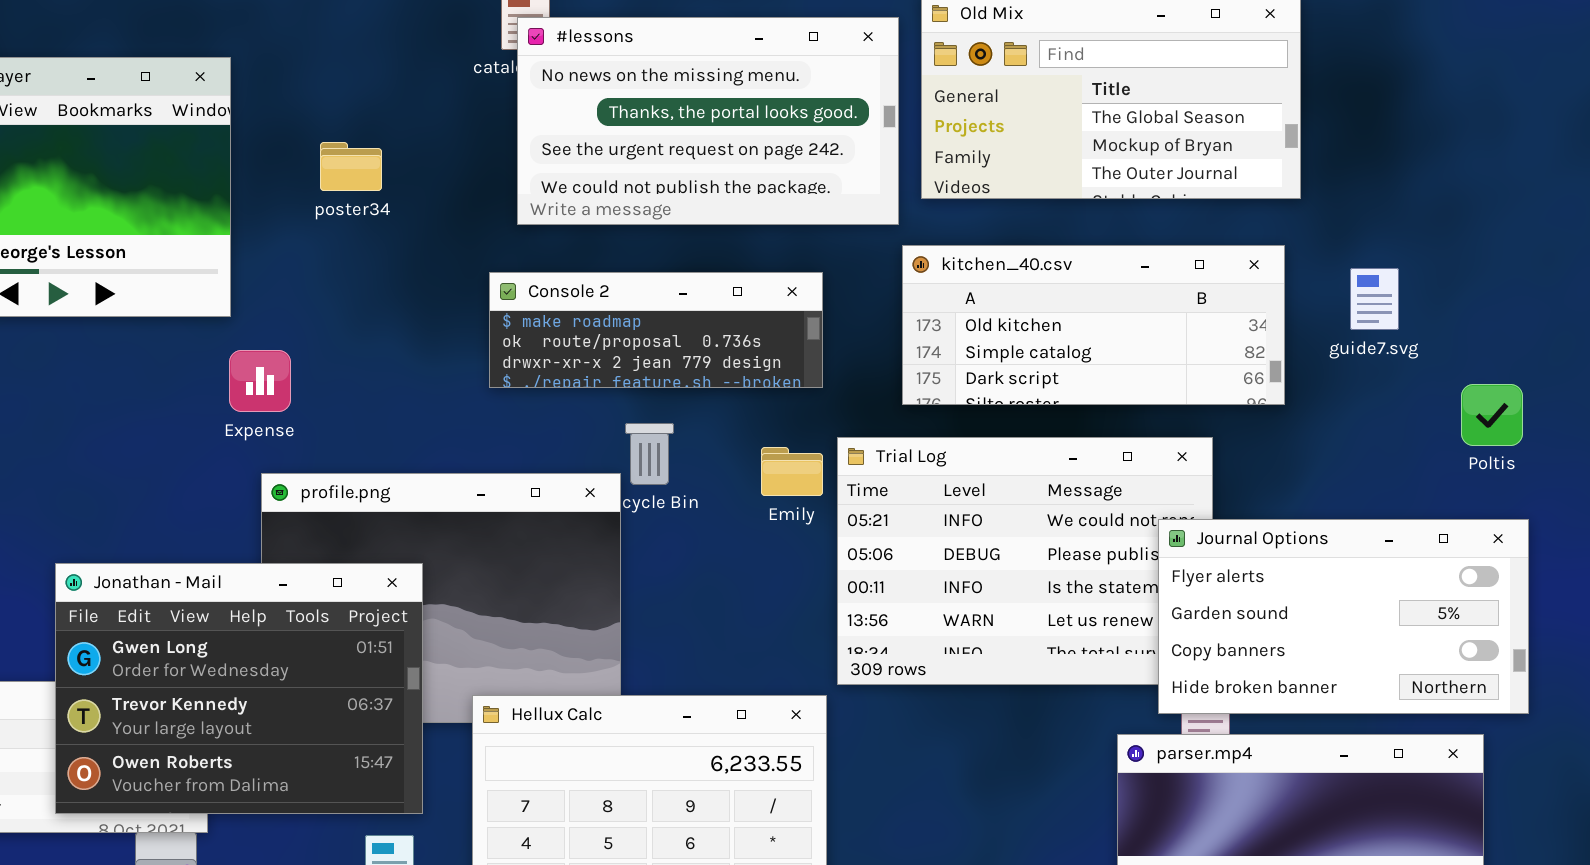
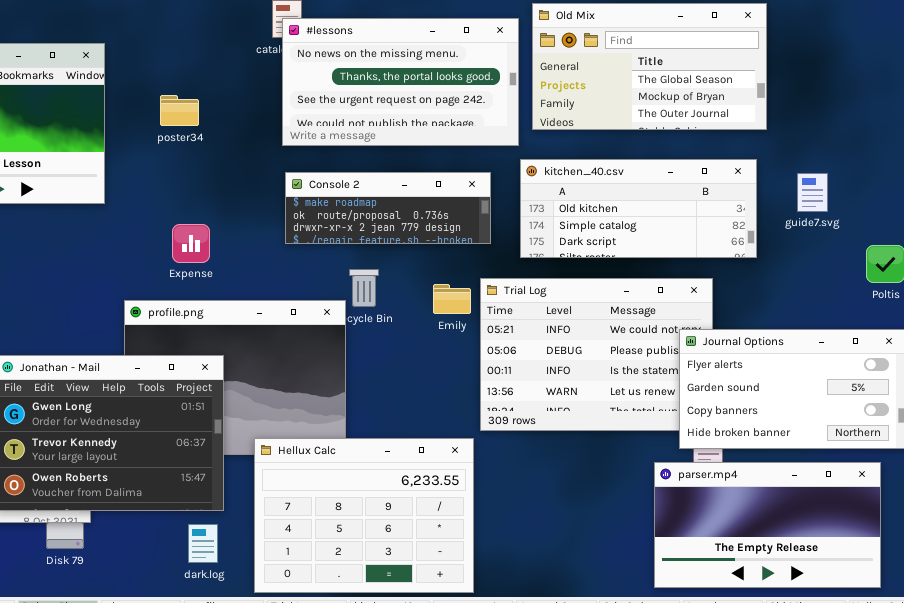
Console 2: [489,272,823,388] -> [285,172,491,244], moved
Expense: [229,350,291,412] -> [172,224,210,263], moved

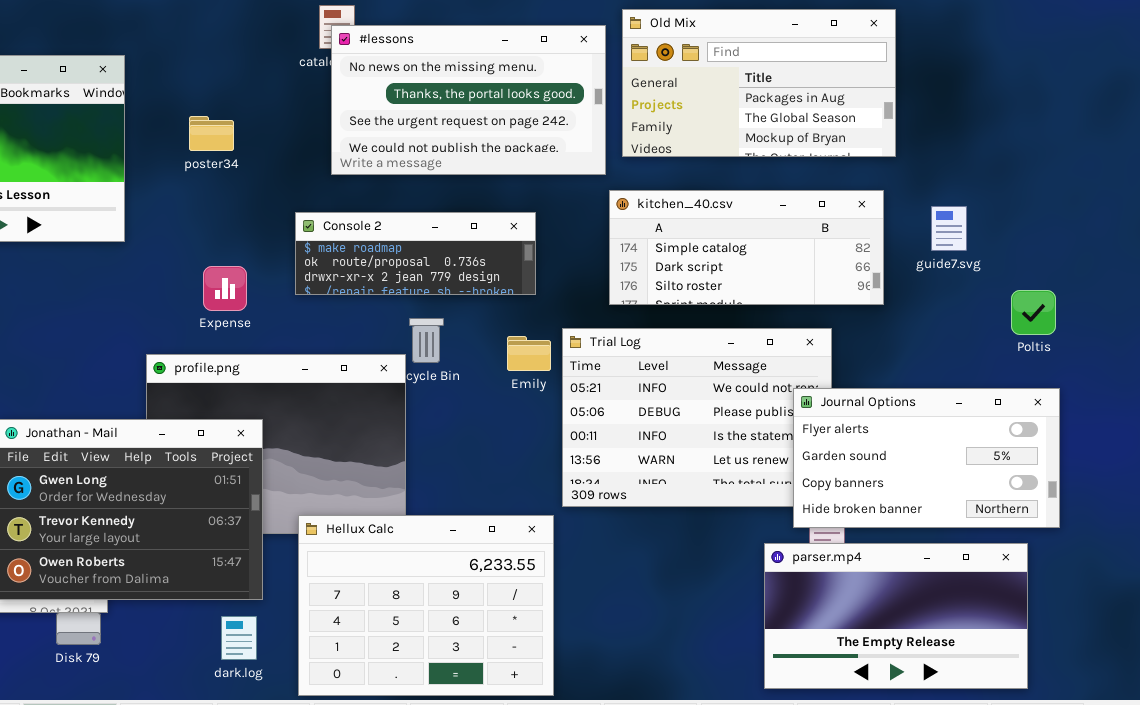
Old Mix: [532,3,767,130] -> [622,9,896,157], scrolled up 1 row
kitchen_40.csv: [520,159,757,258] -> [609,190,884,305], scrolled down 1 row
Console 2: [285,172,491,244] -> [295,212,536,295], moved

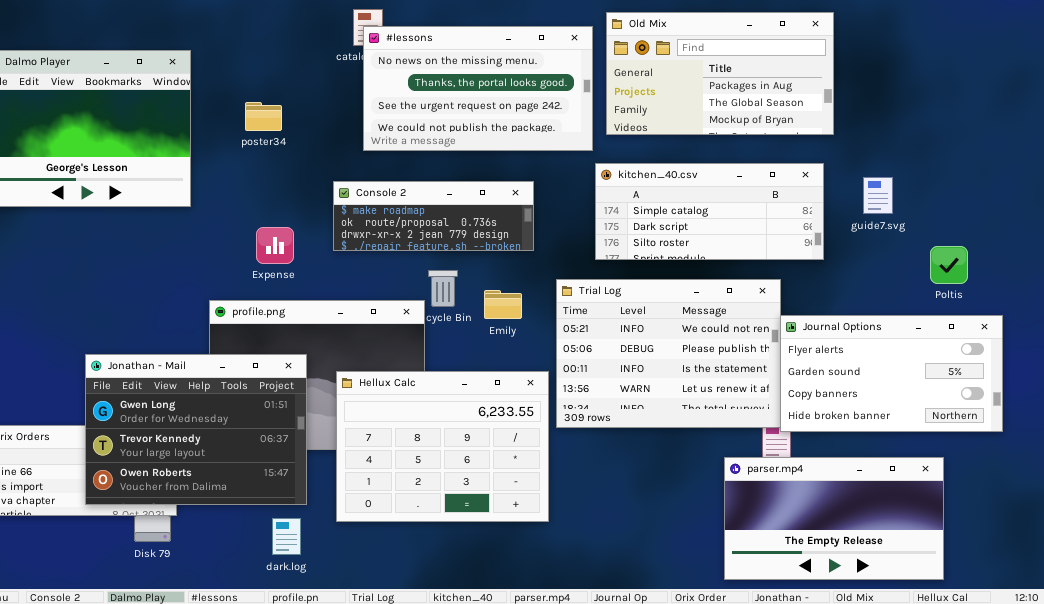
Emily: [507,336,551,371] -> [484,290,522,319], moved
Journal Options: [793,388,1060,528] -> [780,315,1003,432], moved
Hellux Calc: [298,515,554,696] -> [336,371,549,522], moved

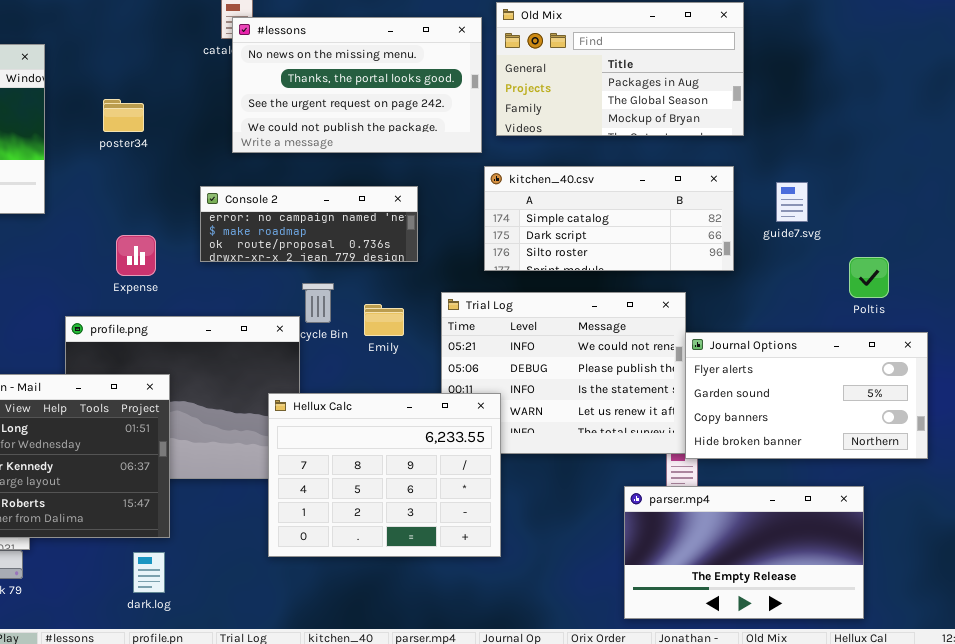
Console 2: [333,181,534,251] -> [200,186,418,262], scrolled up 1 row
Hellux Calc: [336,371,549,522] -> [268,393,501,557], moved

